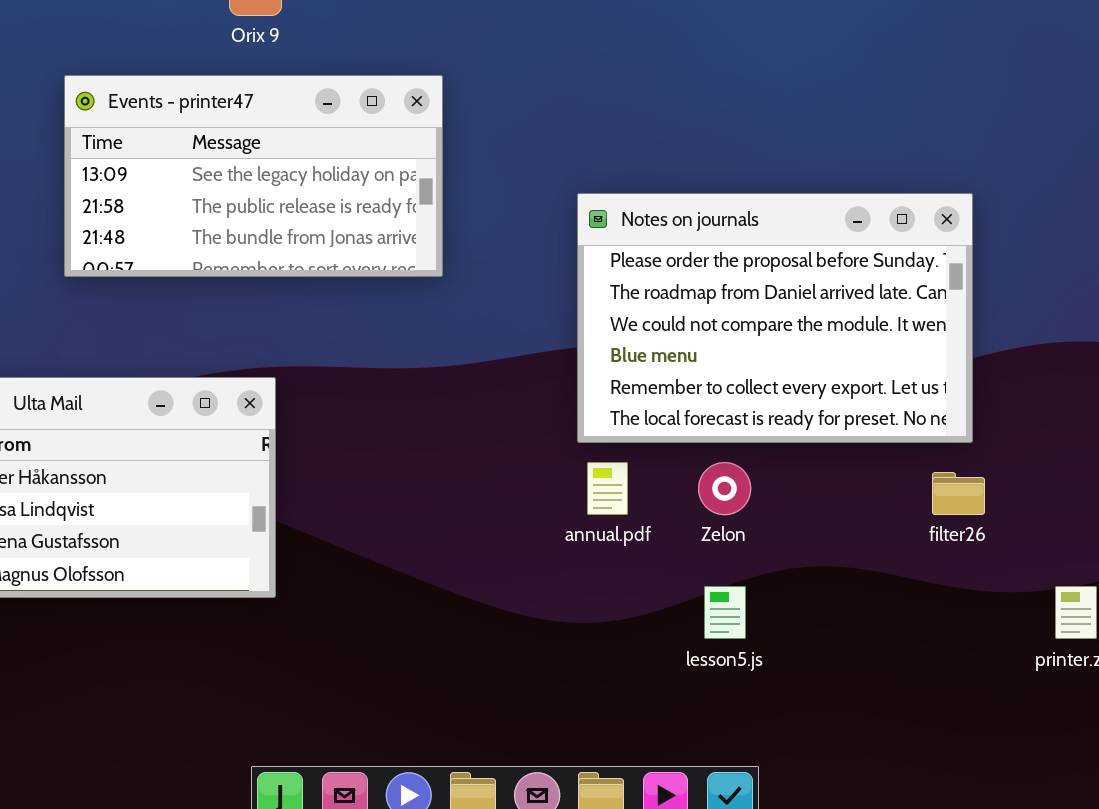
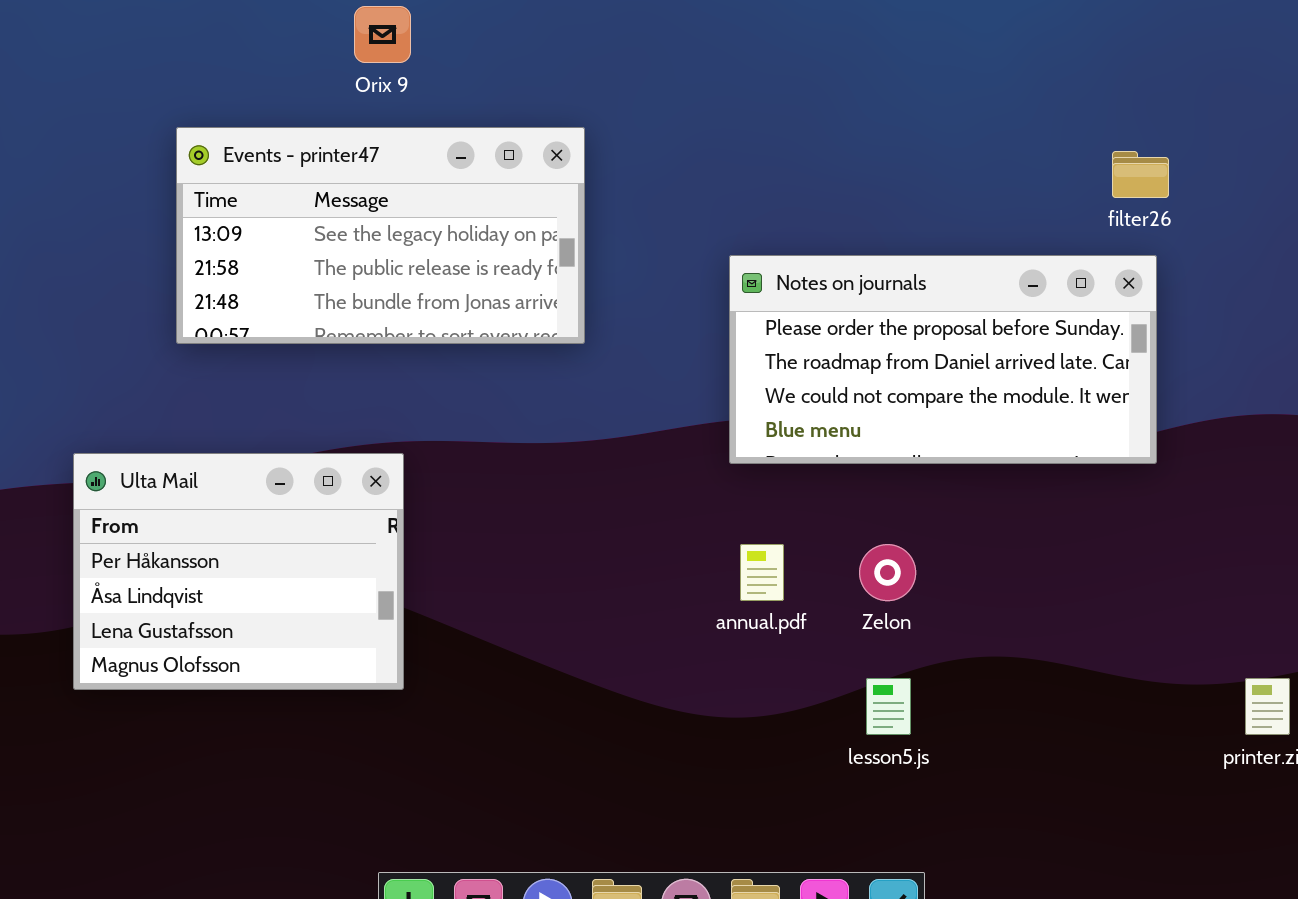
Notes on journals: [577,193,973,443] -> [729,255,1157,464], resized
filter26: [932,472,985,515] -> [1112,151,1169,198], moved

